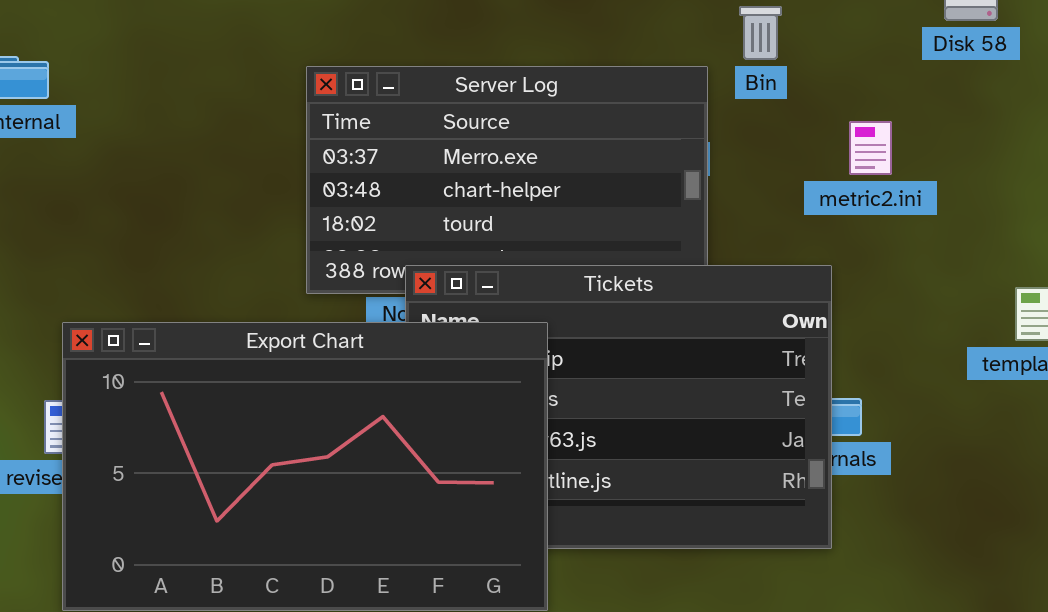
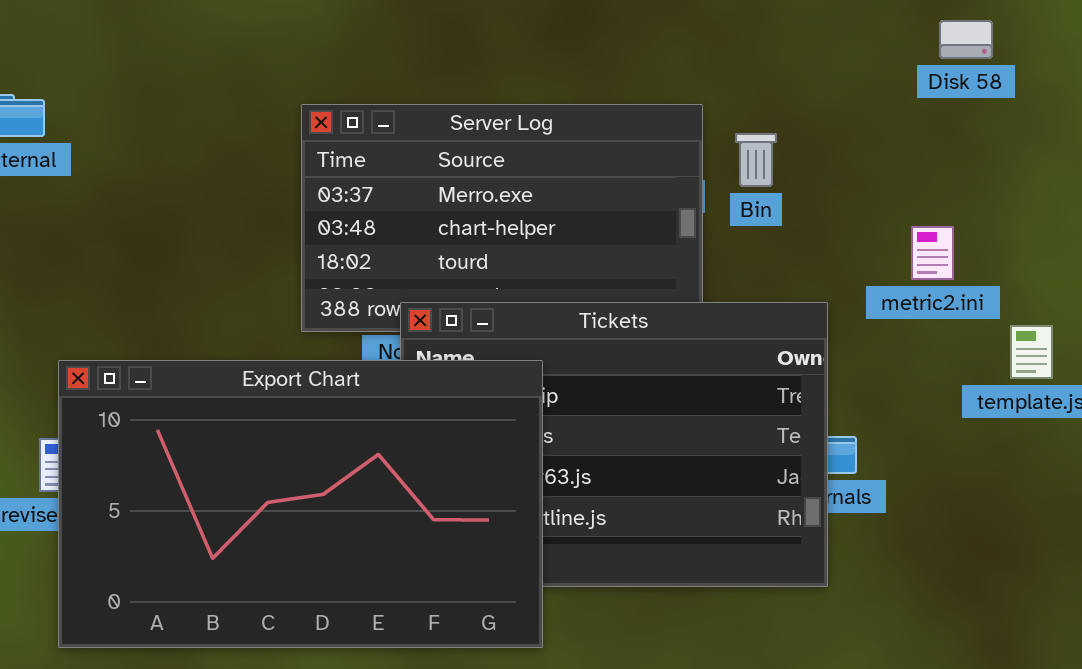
Bin: [739,6,782,60] -> [735,133,777,187], moved
metric2.ini: [849,121,892,175] -> [911,226,954,280], moved

